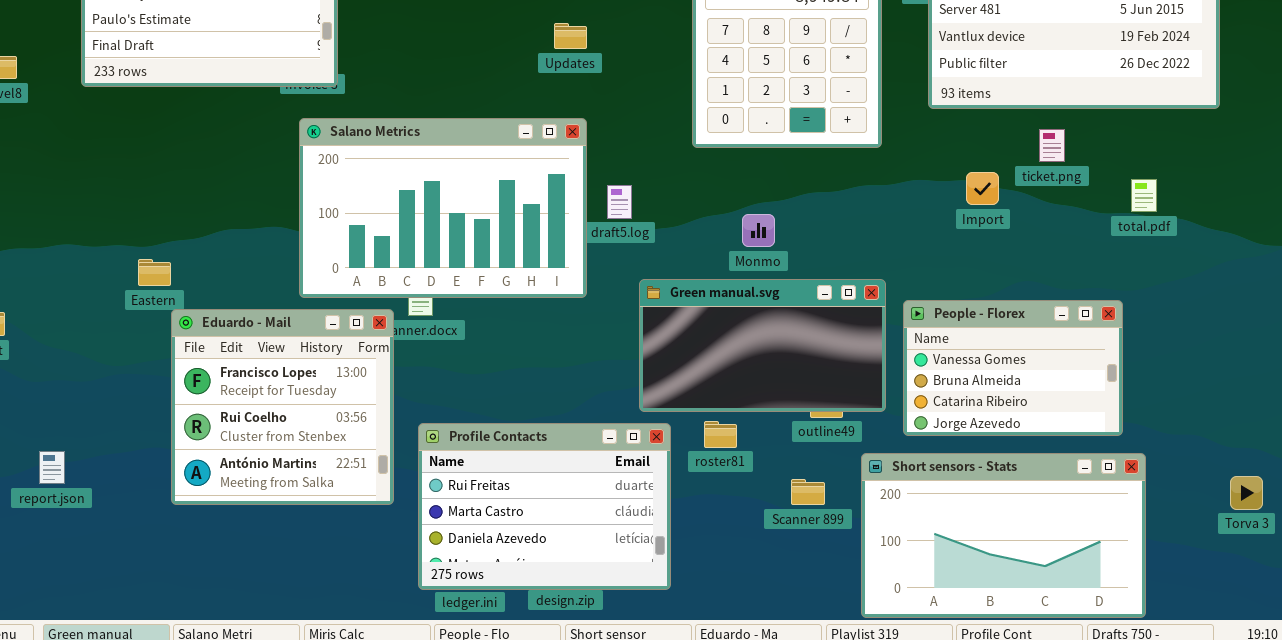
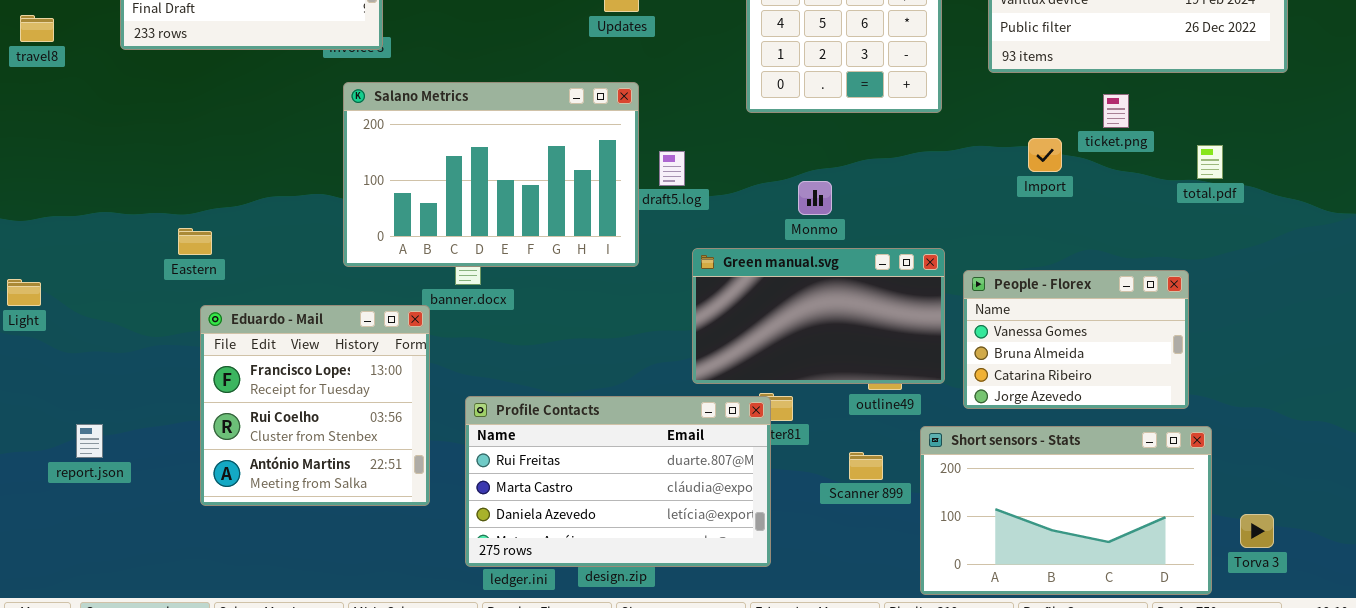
Eduardo - Mail: [171,309,394,505] -> [200,305,430,506], moved
Profile Contacts: [418,423,671,590] -> [465,396,771,567], resized
Torva 3: [1230,476,1263,510] -> [1240,514,1274,548], moved

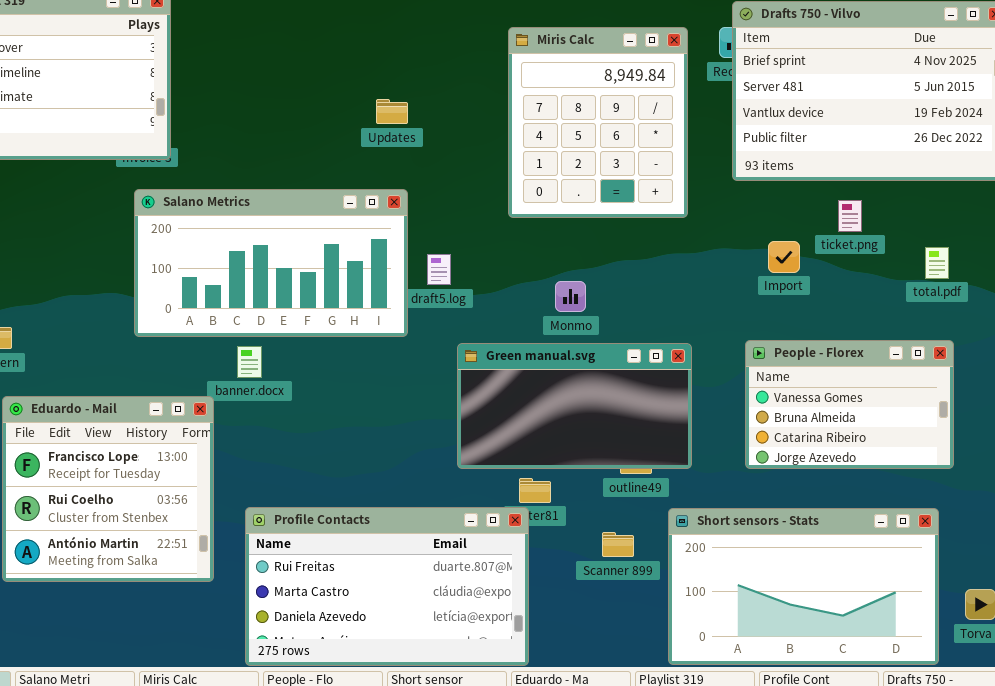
Salano Metrics: [343,82,639,267] -> [134,189,408,337], resized
People - Florex: [963,270,1189,409] -> [745,340,954,469], moved
Profile Contacts: [465,396,771,567] -> [245,507,529,666], moved

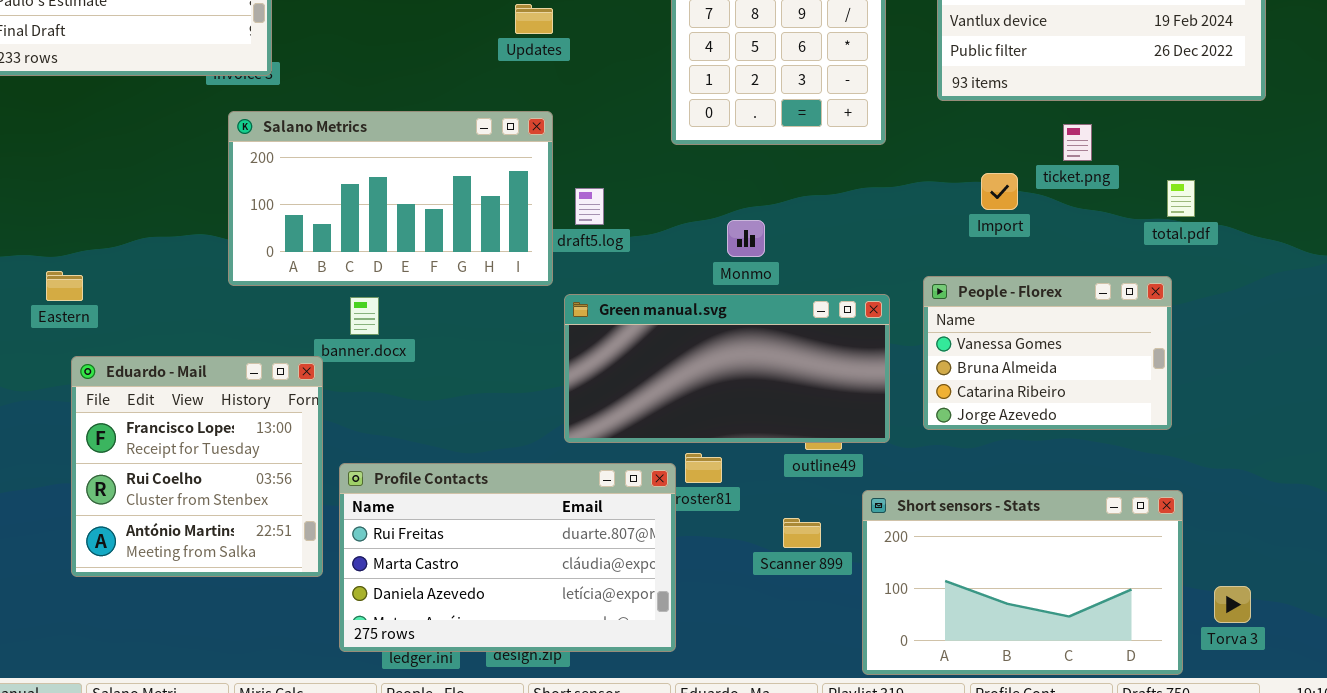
People - Florex: [745,340,954,469] -> [923,276,1172,430], moved
Green manual.svg: [457,343,692,469] -> [564,294,890,443], resized
Profile Contacts: [245,507,529,666] -> [339,463,676,652], moved

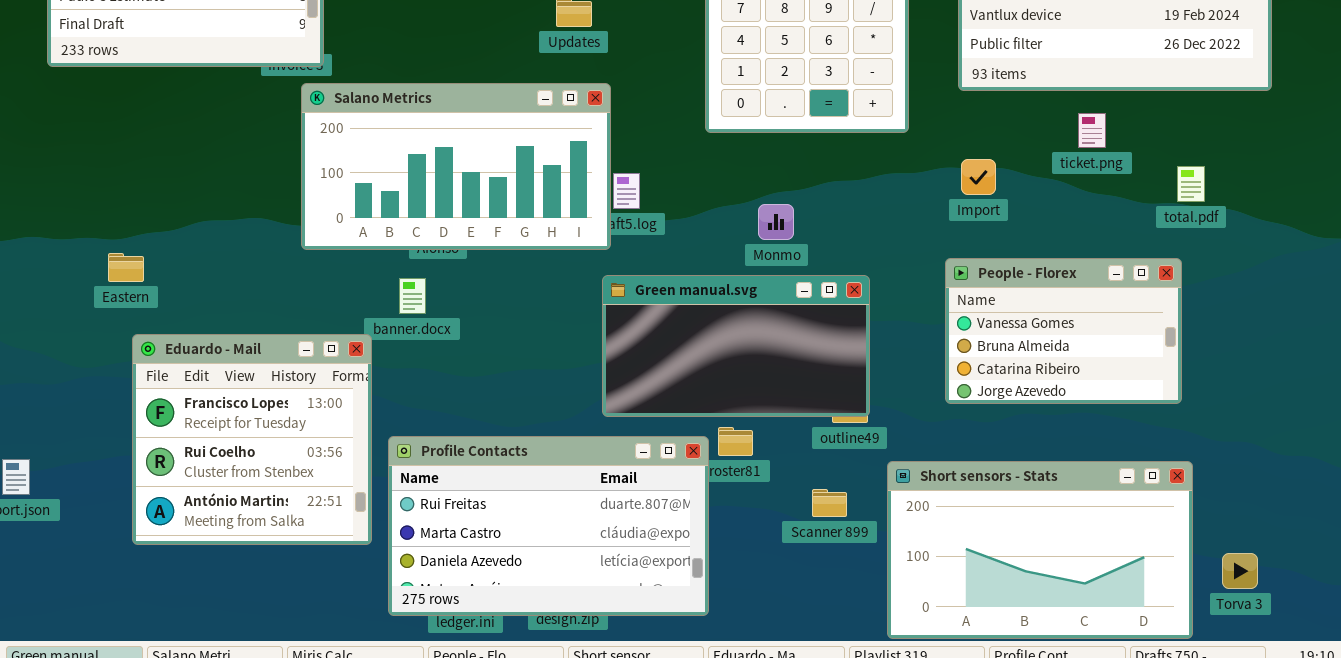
Salano Metrics: [228,111,553,286] -> [301,83,611,250], moved
Import: [981,173,1018,210] -> [961,159,996,195], moved
Green manual.svg: [564,294,890,443] -> [602,275,870,417], resized

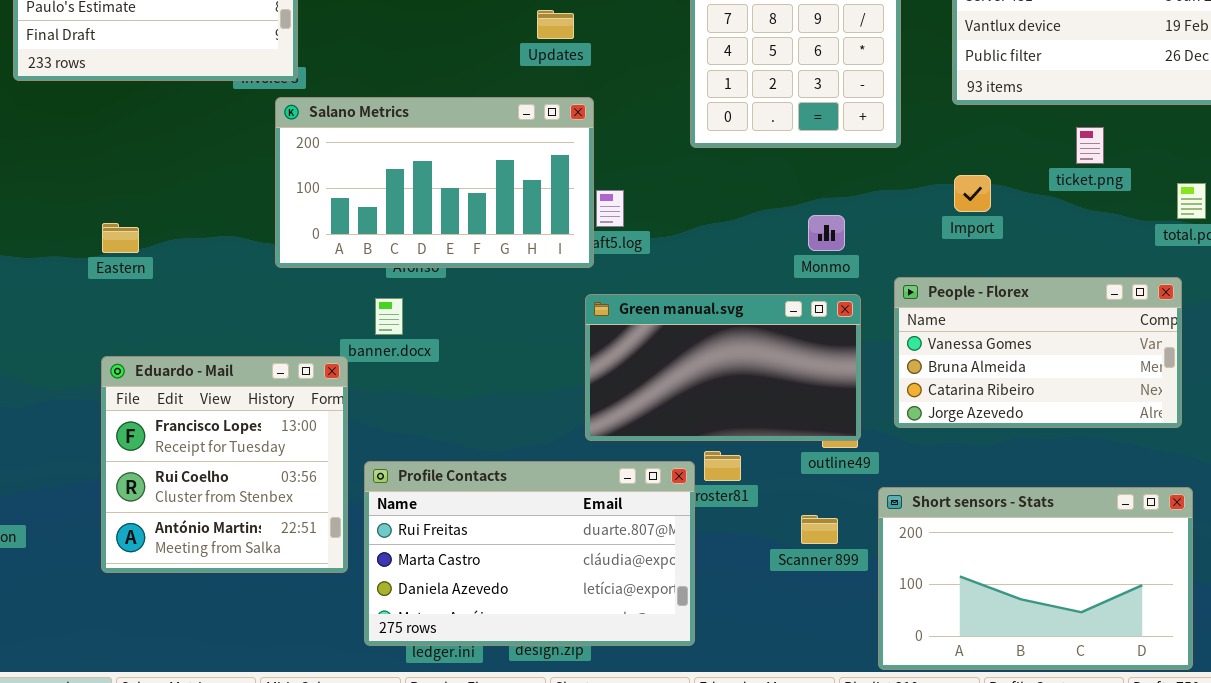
Monmo: [758,204,794,240] -> [808,215,845,251], moved
Eastern: [108,253,144,282] -> [102,223,139,253], moved
People - Florex: [945,258,1182,404] -> [894,277,1182,428], resized

